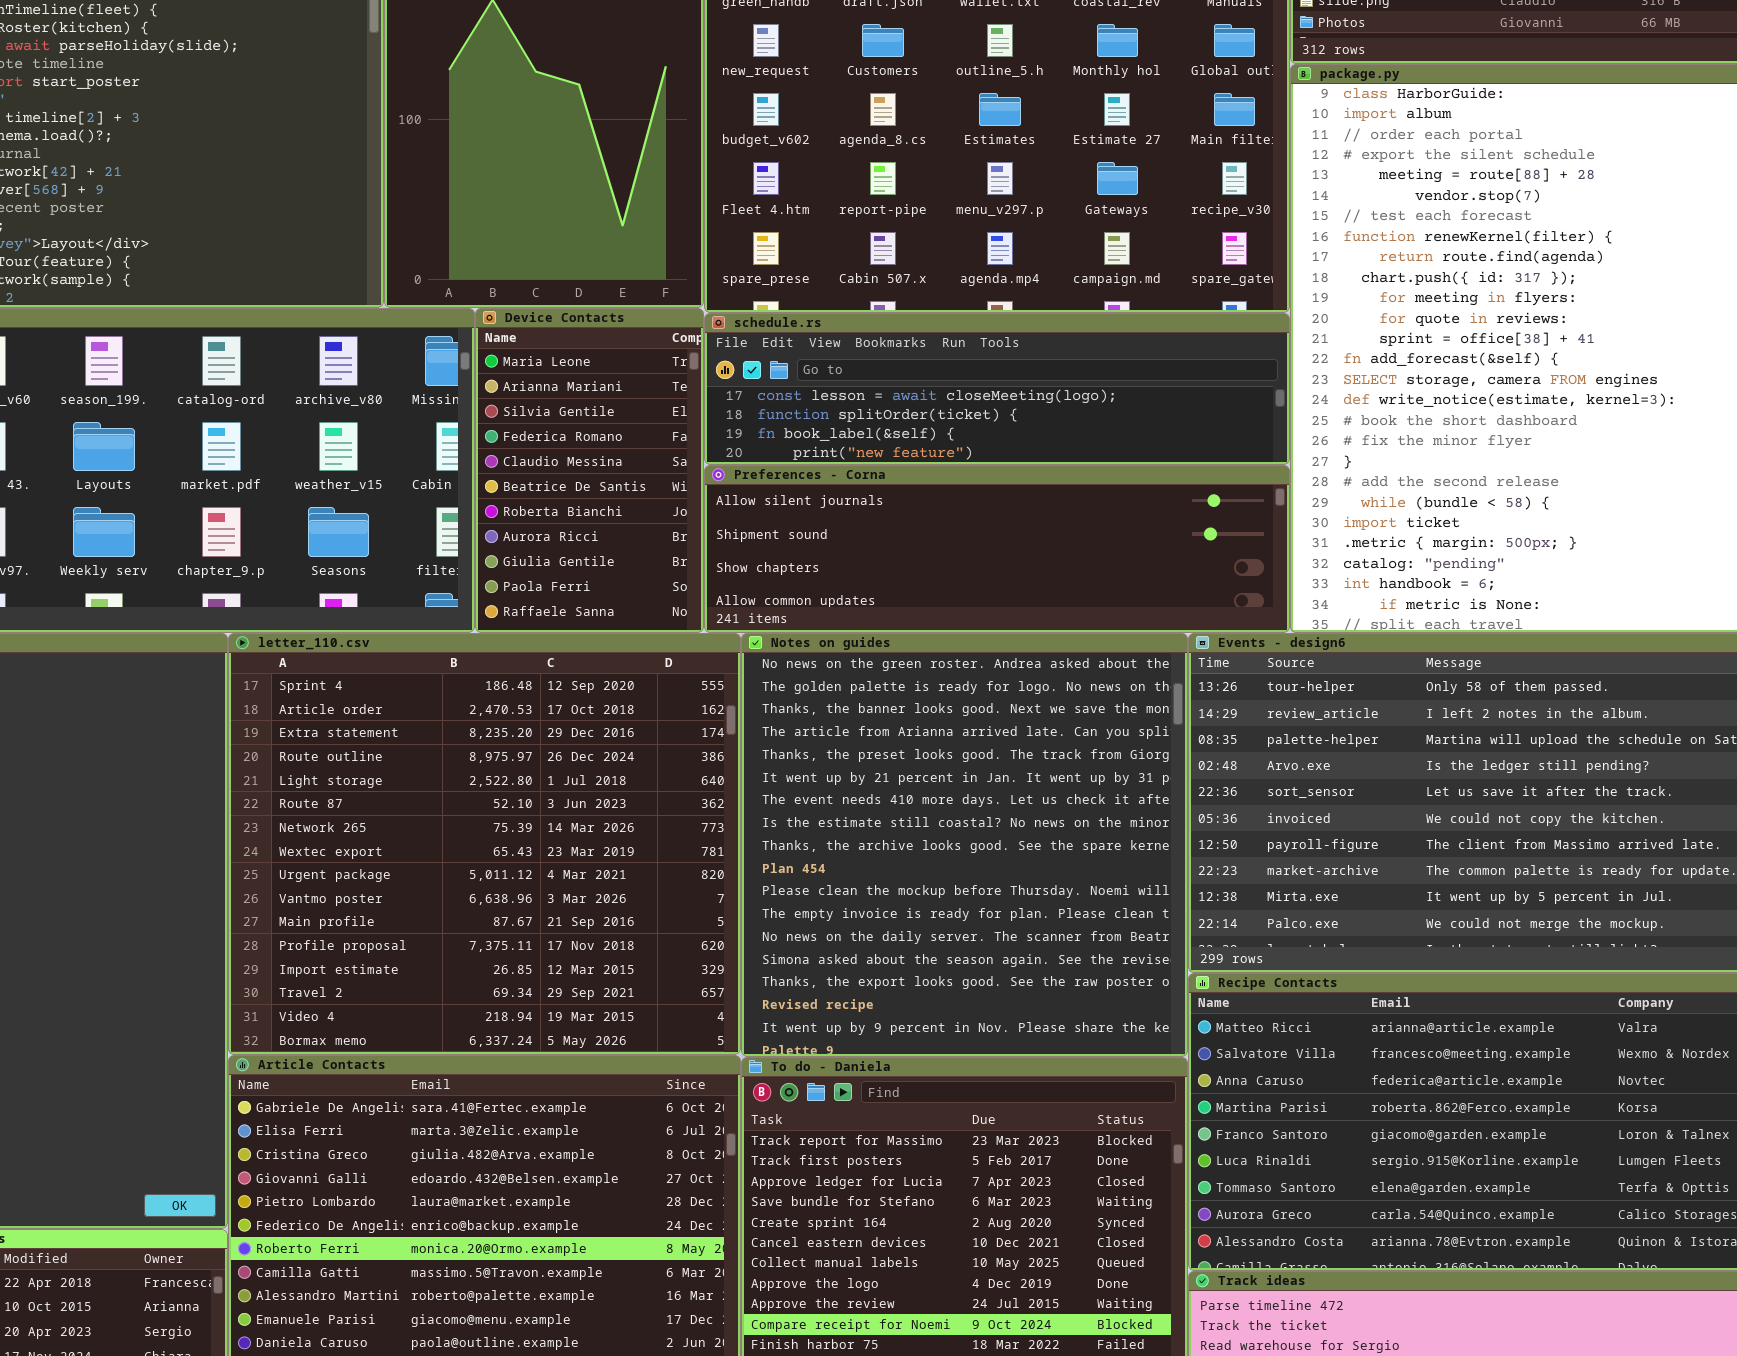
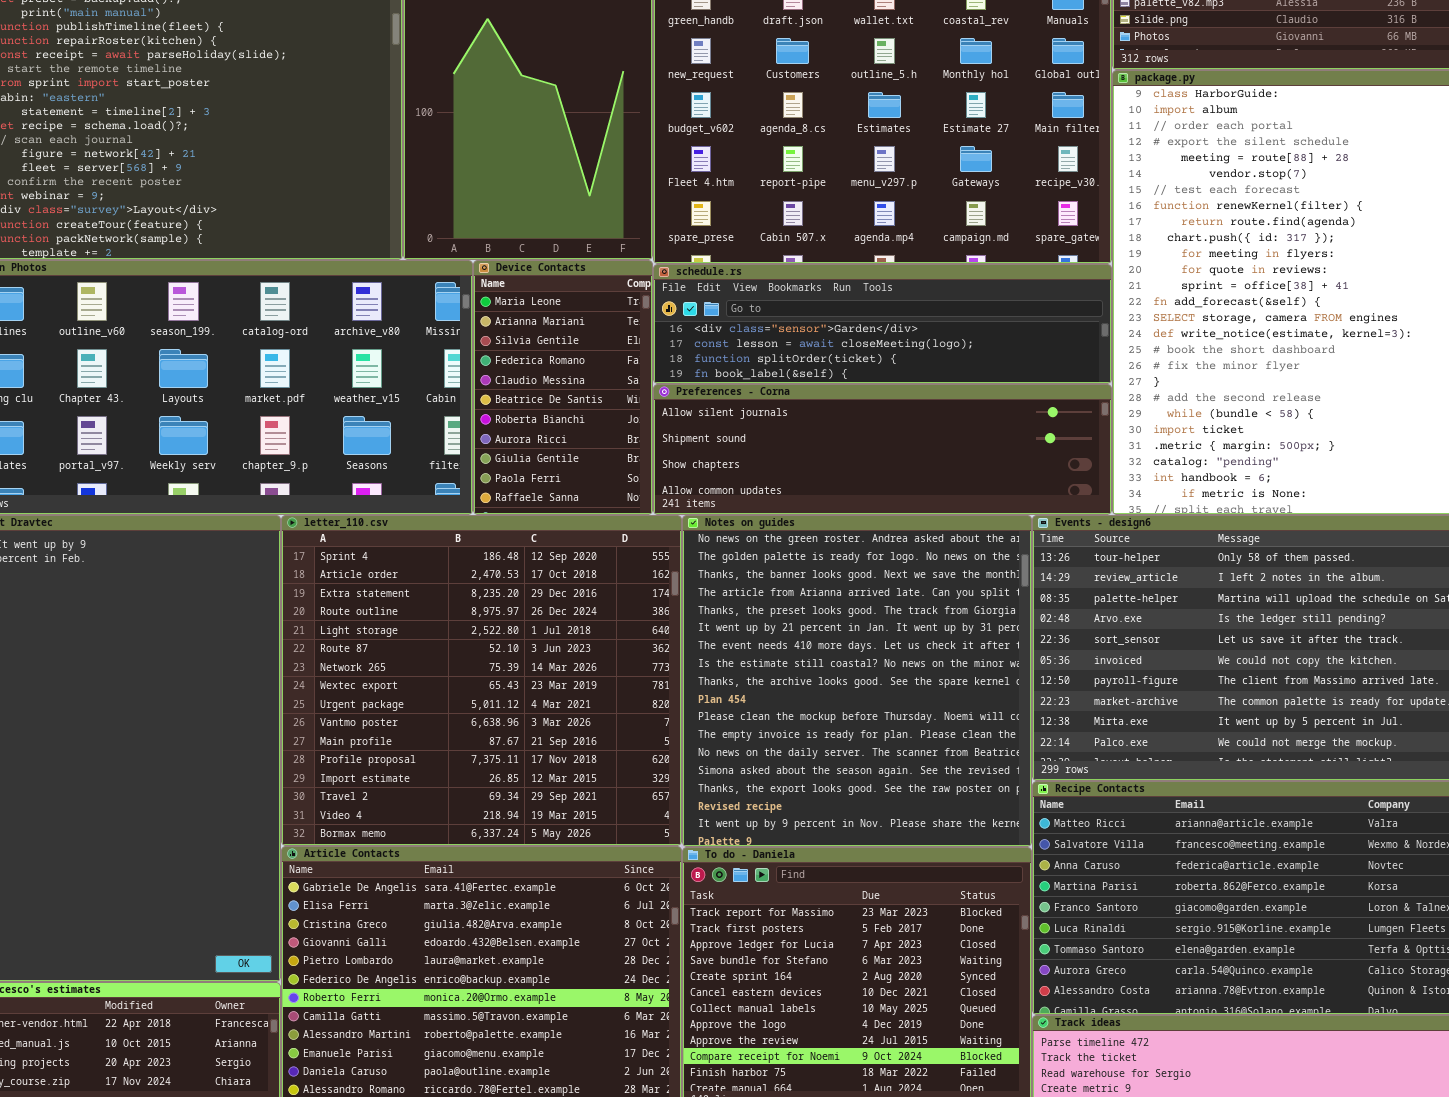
schedule.rs: [704,313,1290,465] -> [653,264,1112,384], scrolled up 1 row

